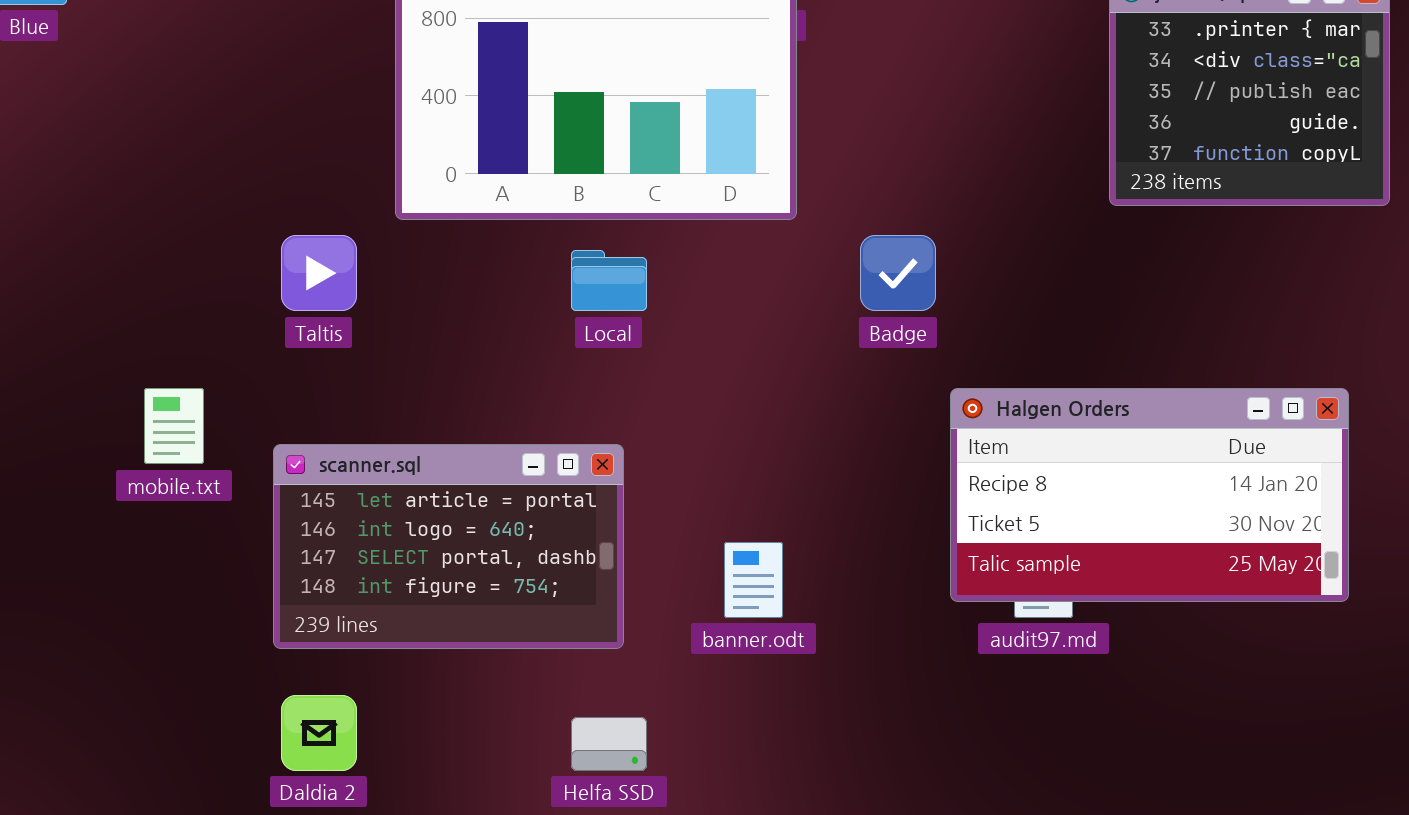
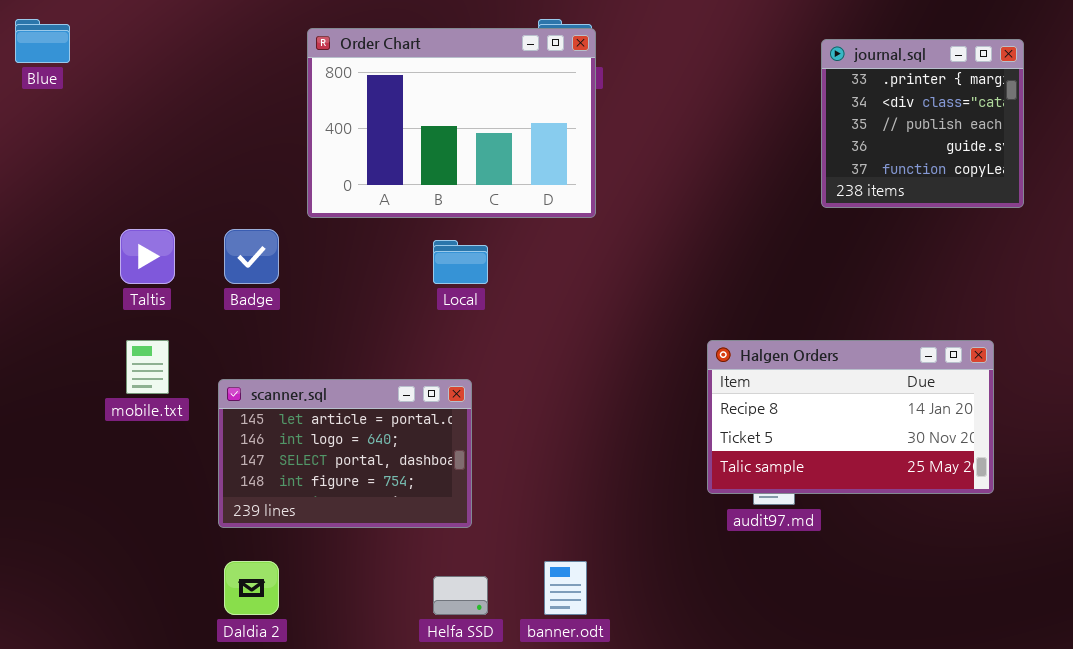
Taltis: [281,235,357,311] -> [120,229,175,284], moved
Badge: [860,235,936,311] -> [224,229,279,284], moved
banner.odt: [724,542,783,618] -> [544,561,587,615], moved

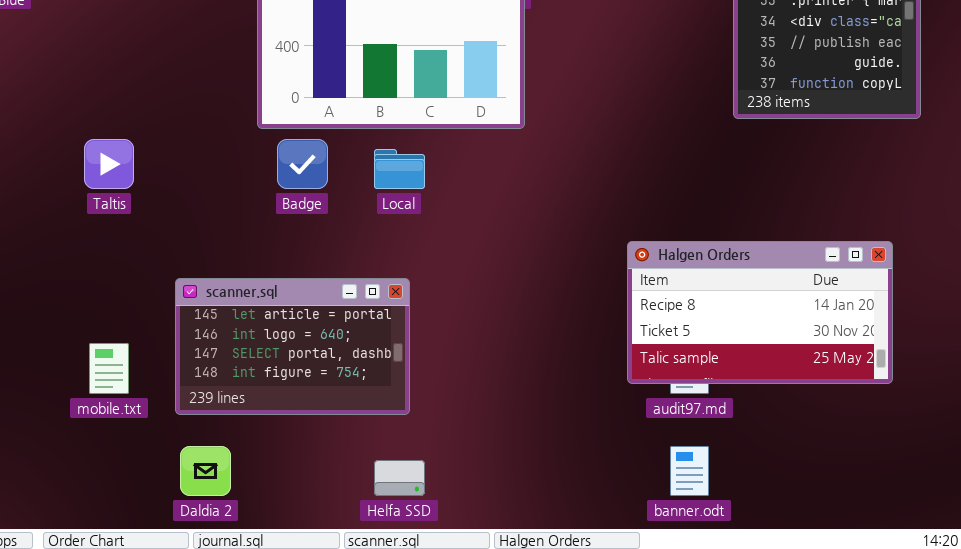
Badge: [224,229,279,284] -> [277,139,328,189], moved
mobile.txt: [126,340,169,394] -> [89,343,129,394], moved
banner.odt: [544,561,587,615] -> [670,446,709,496], moved

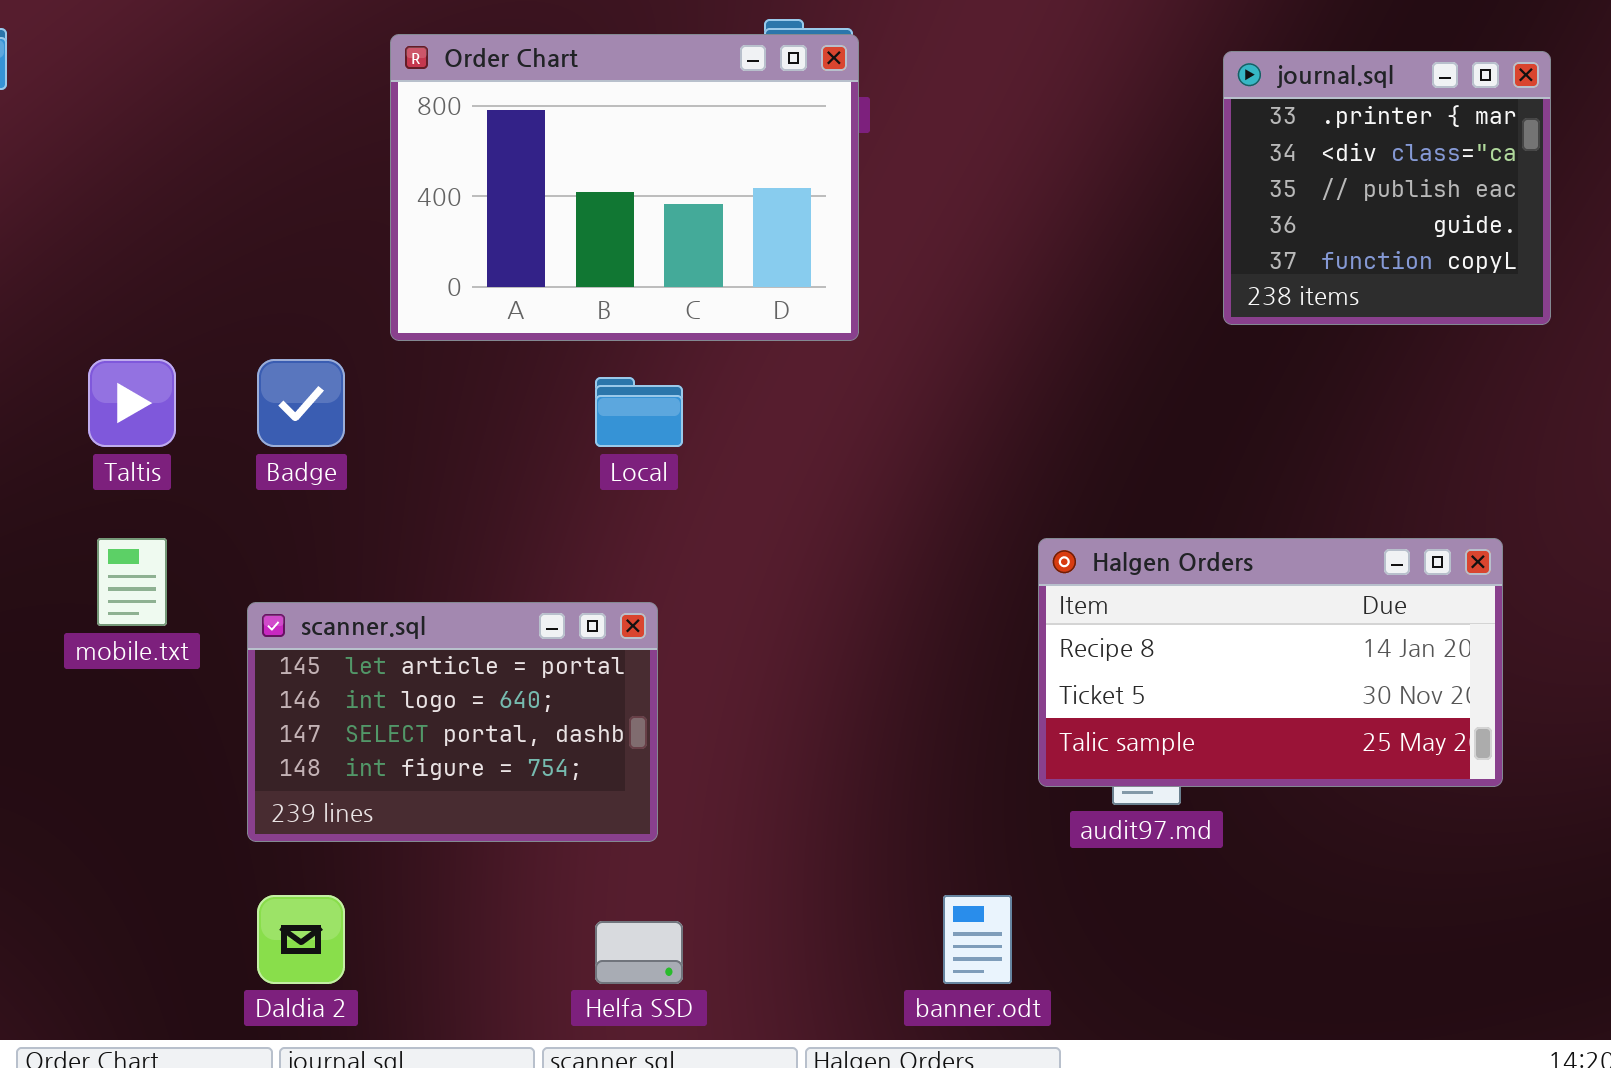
Badge: [277,139,328,189] -> [257,359,345,447], moved
mobile.txt: [89,343,129,394] -> [97,538,167,626], moved
banner.odt: [670,446,709,496] -> [943,895,1012,984], moved

